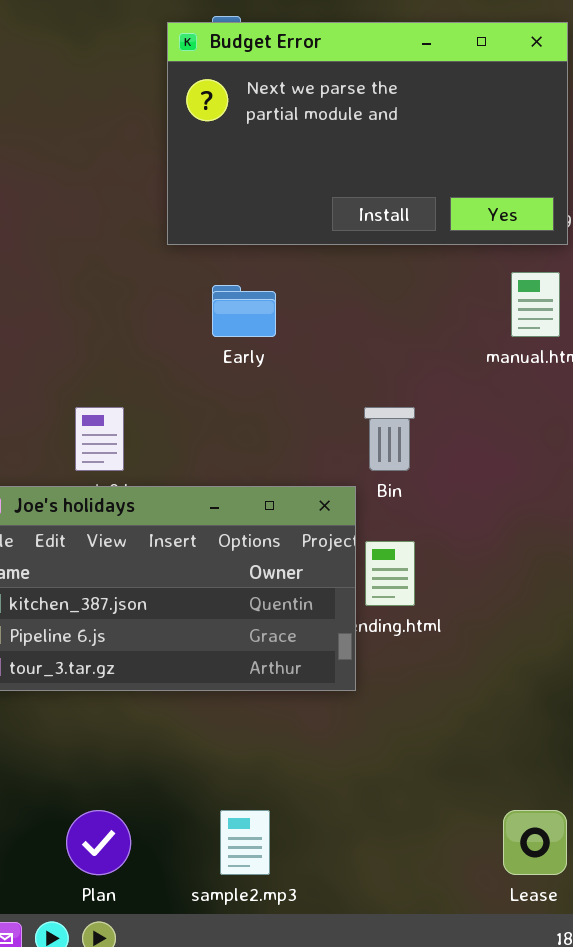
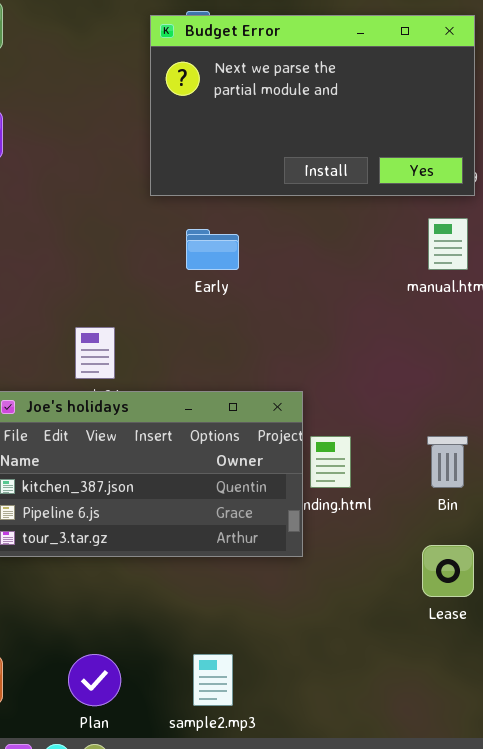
Bin: [364,407,415,471] -> [427,436,468,488], moved
Lease: [503,810,567,875] -> [422,545,474,597], moved

